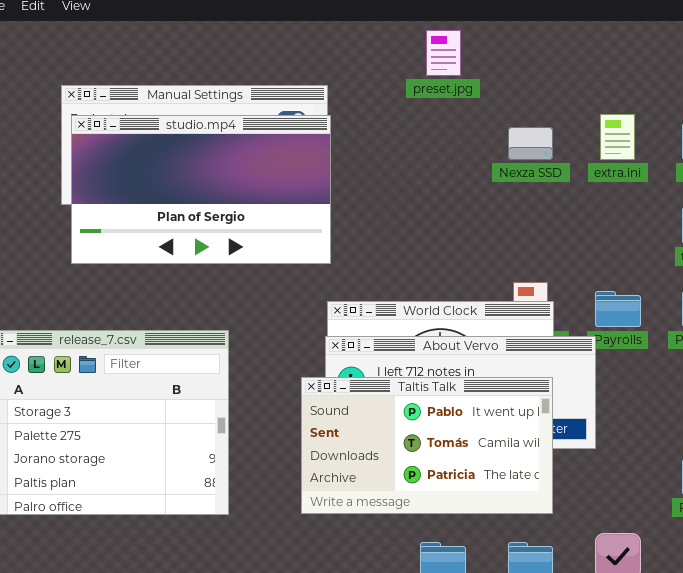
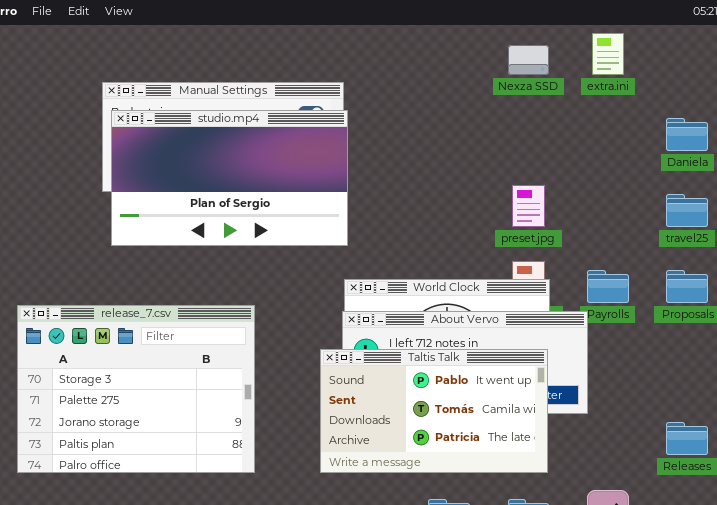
preset.jpg: [426,30,461,76] -> [512,185,545,227], moved
extra.ini: [600,114,635,160] -> [592,33,624,75], moved
Nexza SSD: [508,127,553,160] -> [508,45,549,75], moved

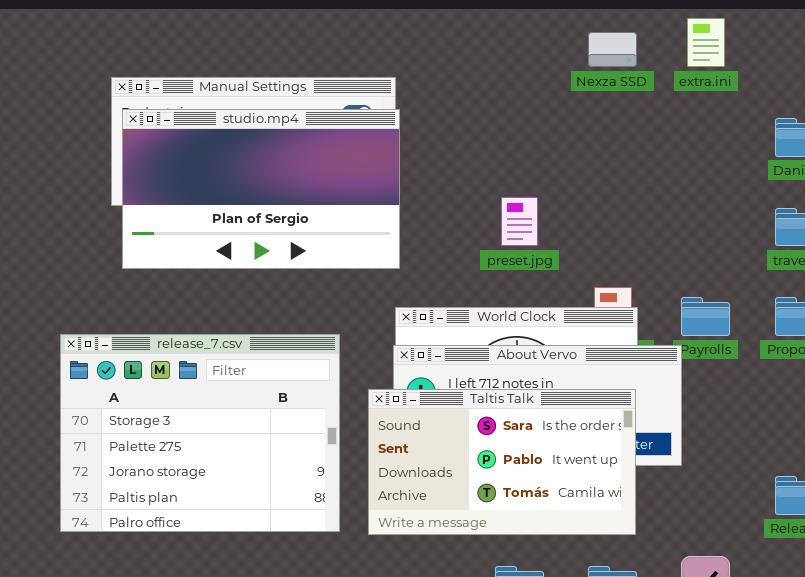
preset.jpg: [512,185,545,227] -> [501,197,538,246], moved
release_7.csv: [17,305,255,473] -> [60,334,340,532], moved
Taltis Talk: [320,349,548,473] -> [368,389,636,535], scrolled up 1 row

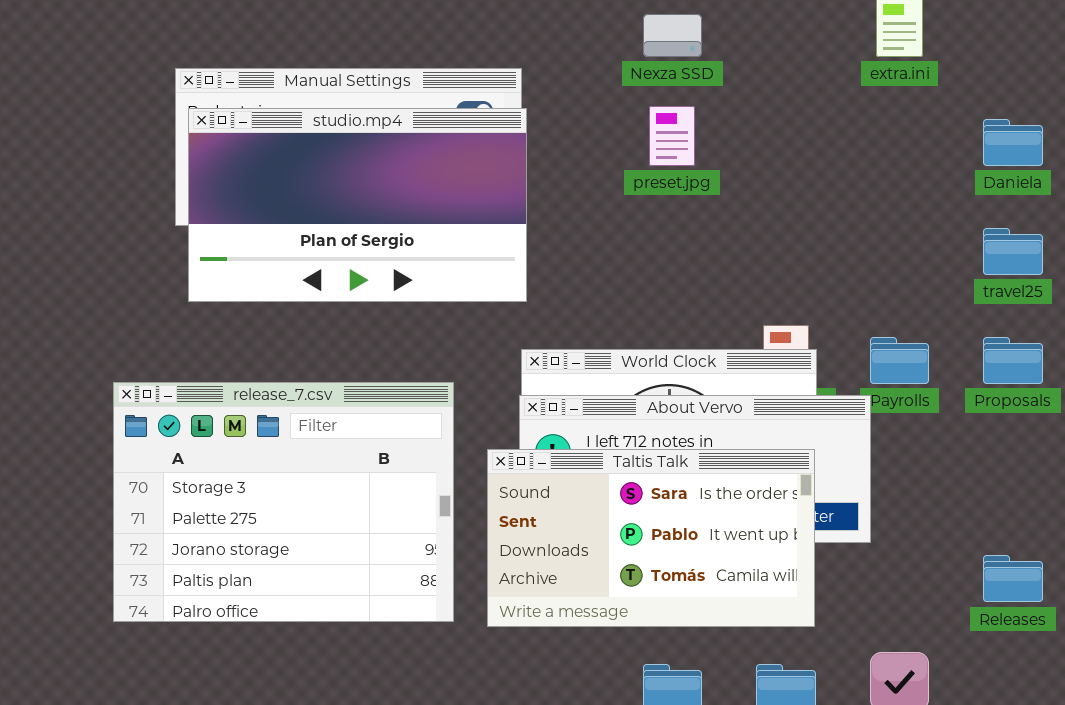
Nexza SSD: [588,32,637,67] -> [643,14,702,57], moved
preset.jpg: [501,197,538,246] -> [649,106,695,166], moved

